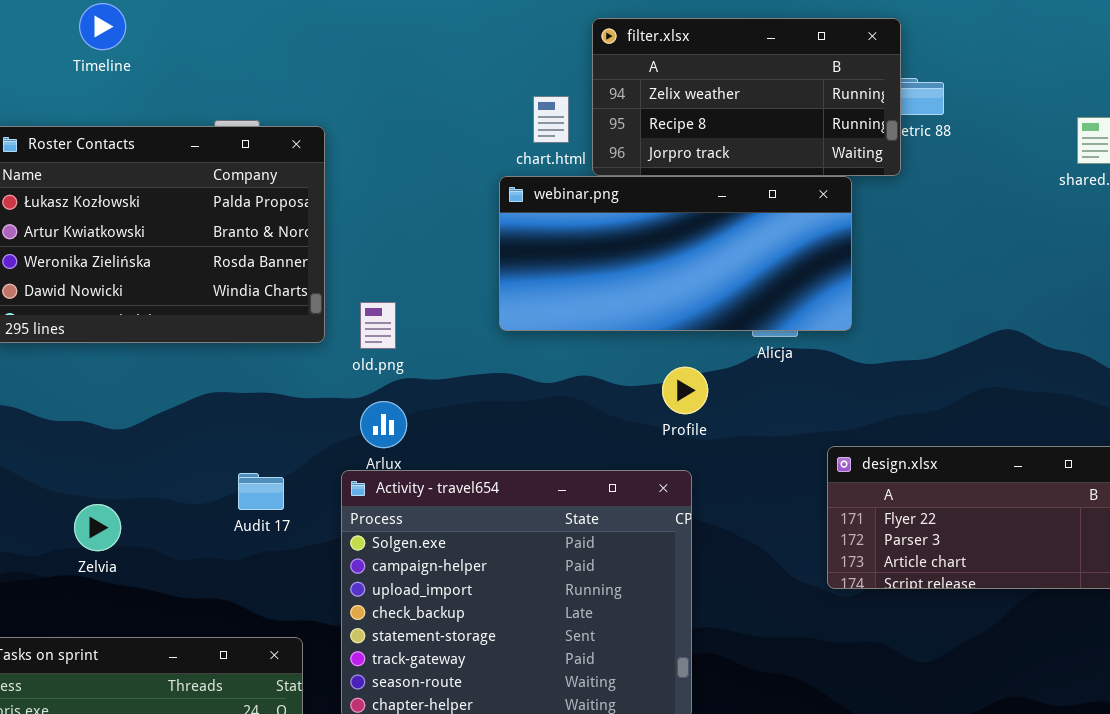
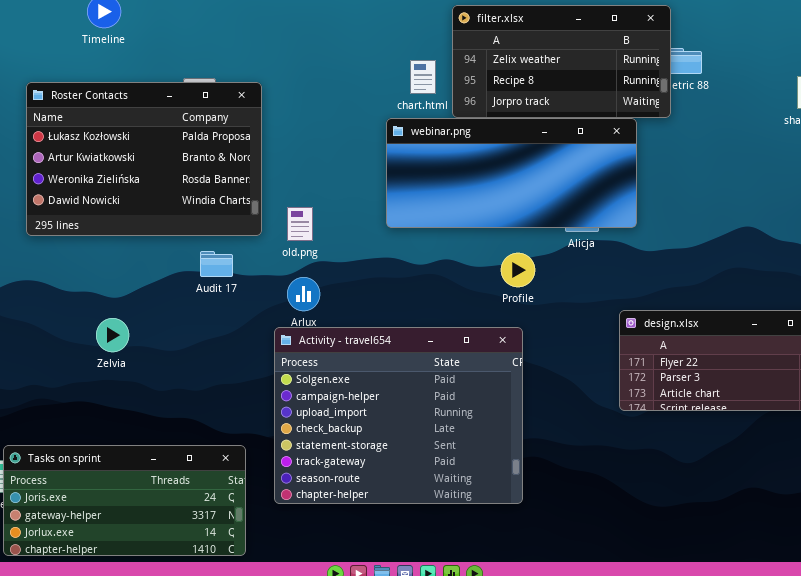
Audit 17: [238,473,284,510] -> [200,251,233,277], moved
Zelvia: [74,504,121,551] -> [96,318,129,352], moved

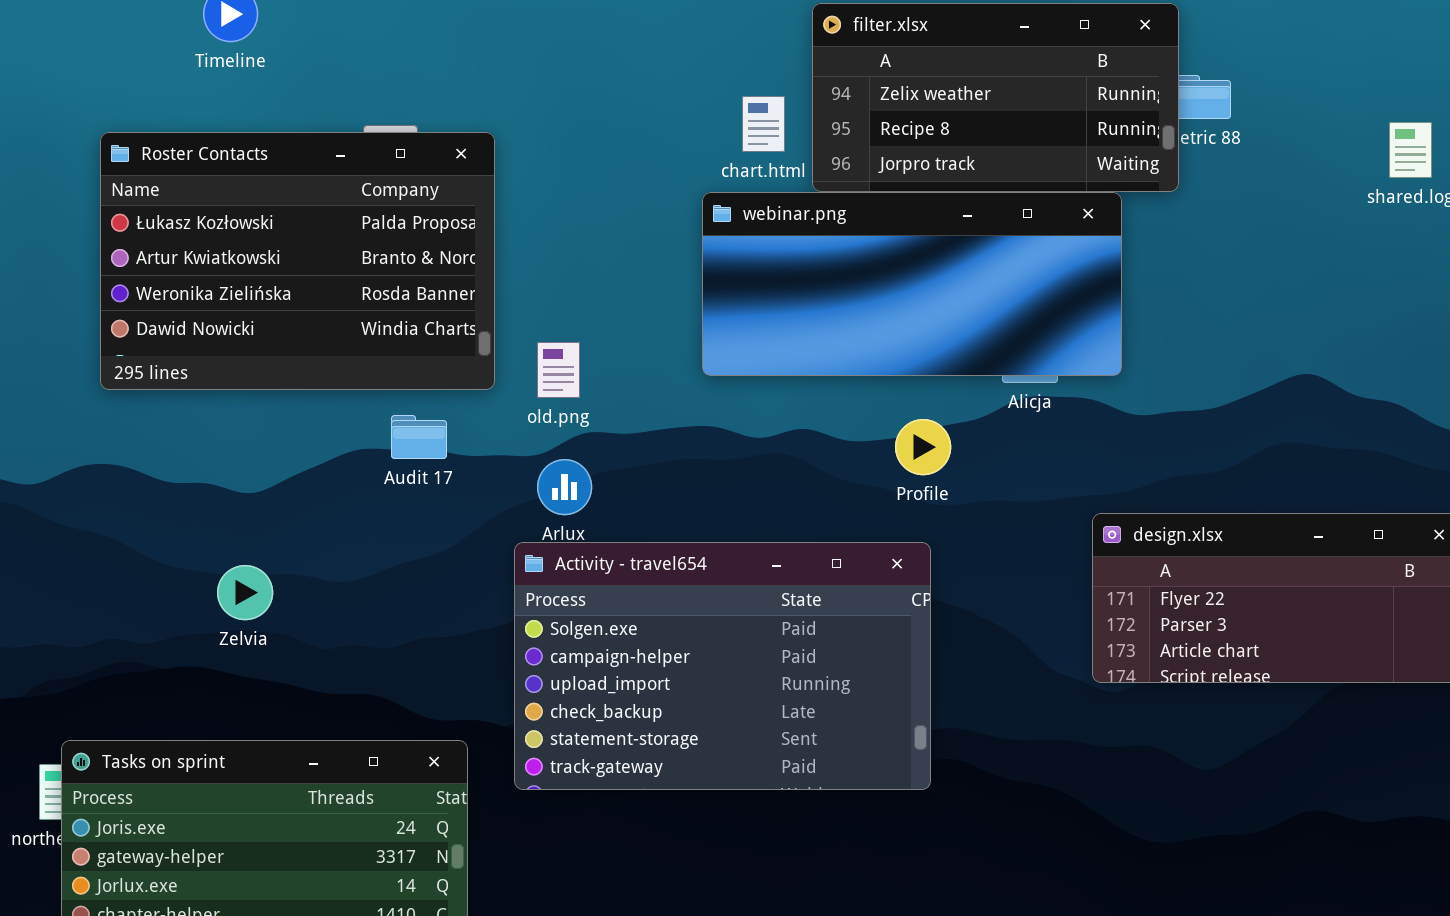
Zelvia: [96,318,129,352] -> [217,565,273,620], moved
Activity - travel654: [274,327,523,504] -> [514,542,931,790], resized

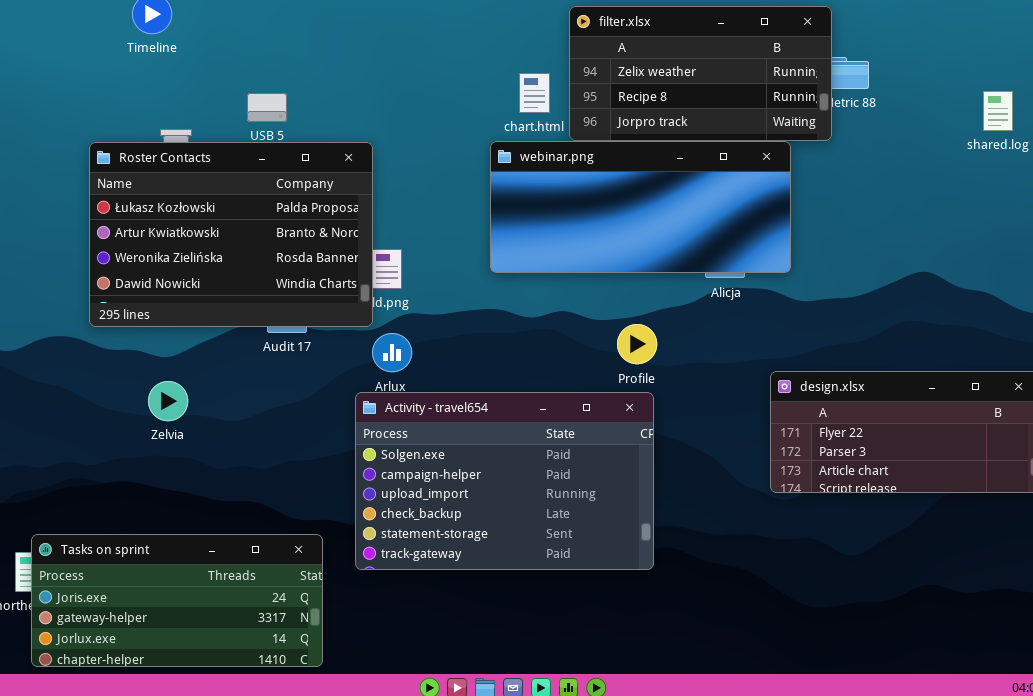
Roster Contacts: [100,132,495,390] -> [89,142,373,327], moved
Profile: [895,419,951,475] -> [617,324,657,364], moved
Zelvia: [217,565,273,620] -> [148,381,188,421], moved

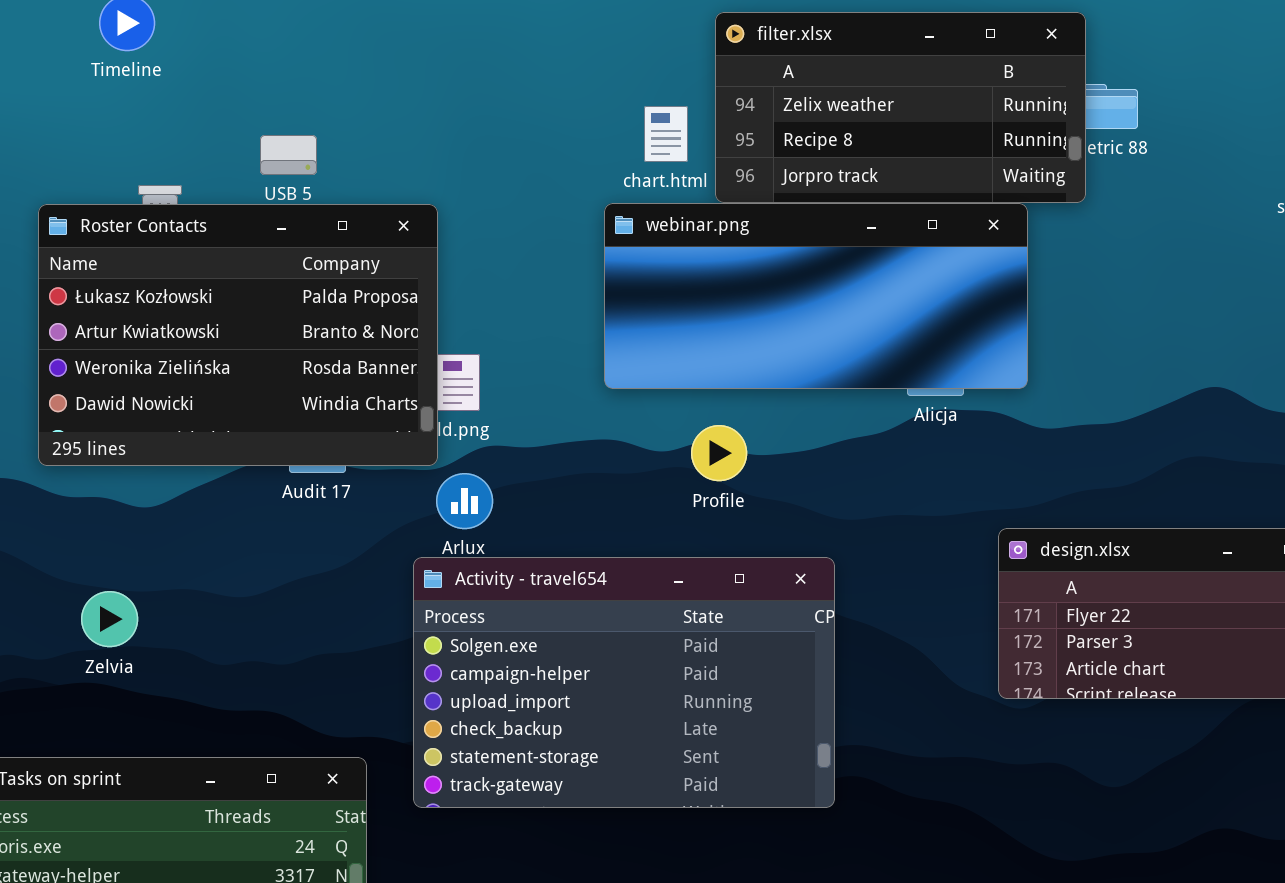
Profile: [617,324,657,364] -> [691,425,747,481], moved
Zelvia: [148,381,188,421] -> [81,591,138,647], moved

